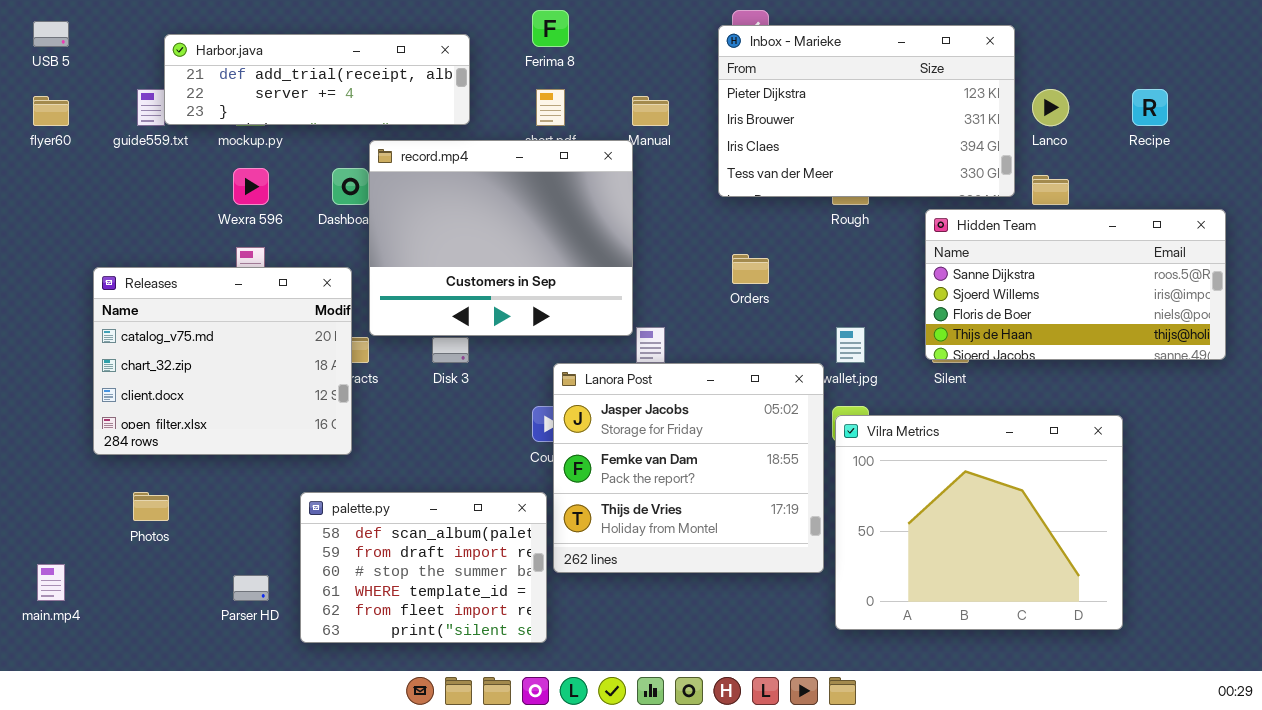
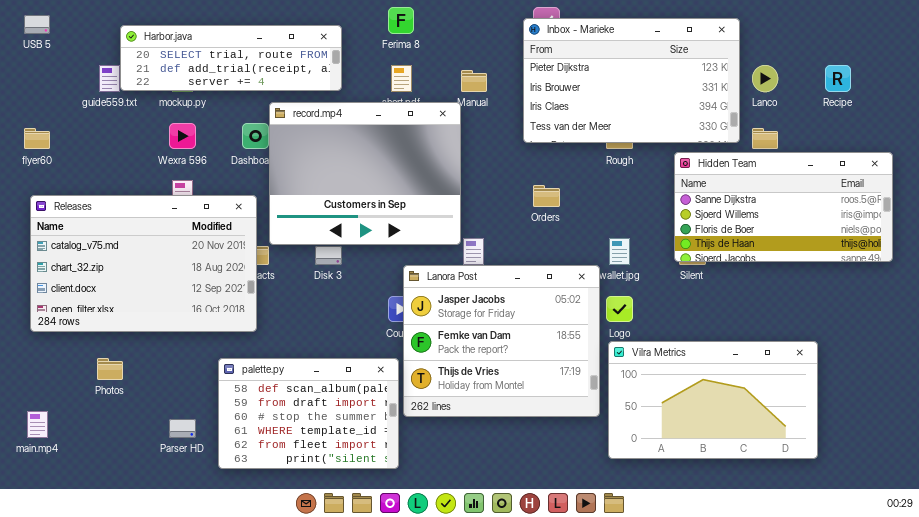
Harbor.java: [164,34,470,125] -> [120,25,342,91], scrolled up 1 row
flyer60: [33,96,69,126] -> [24,128,50,149], moved
Releases: [93,267,352,455] -> [30,195,257,332], resized
Vilra Metrics: [835,415,1123,630] -> [608,341,818,459], resized

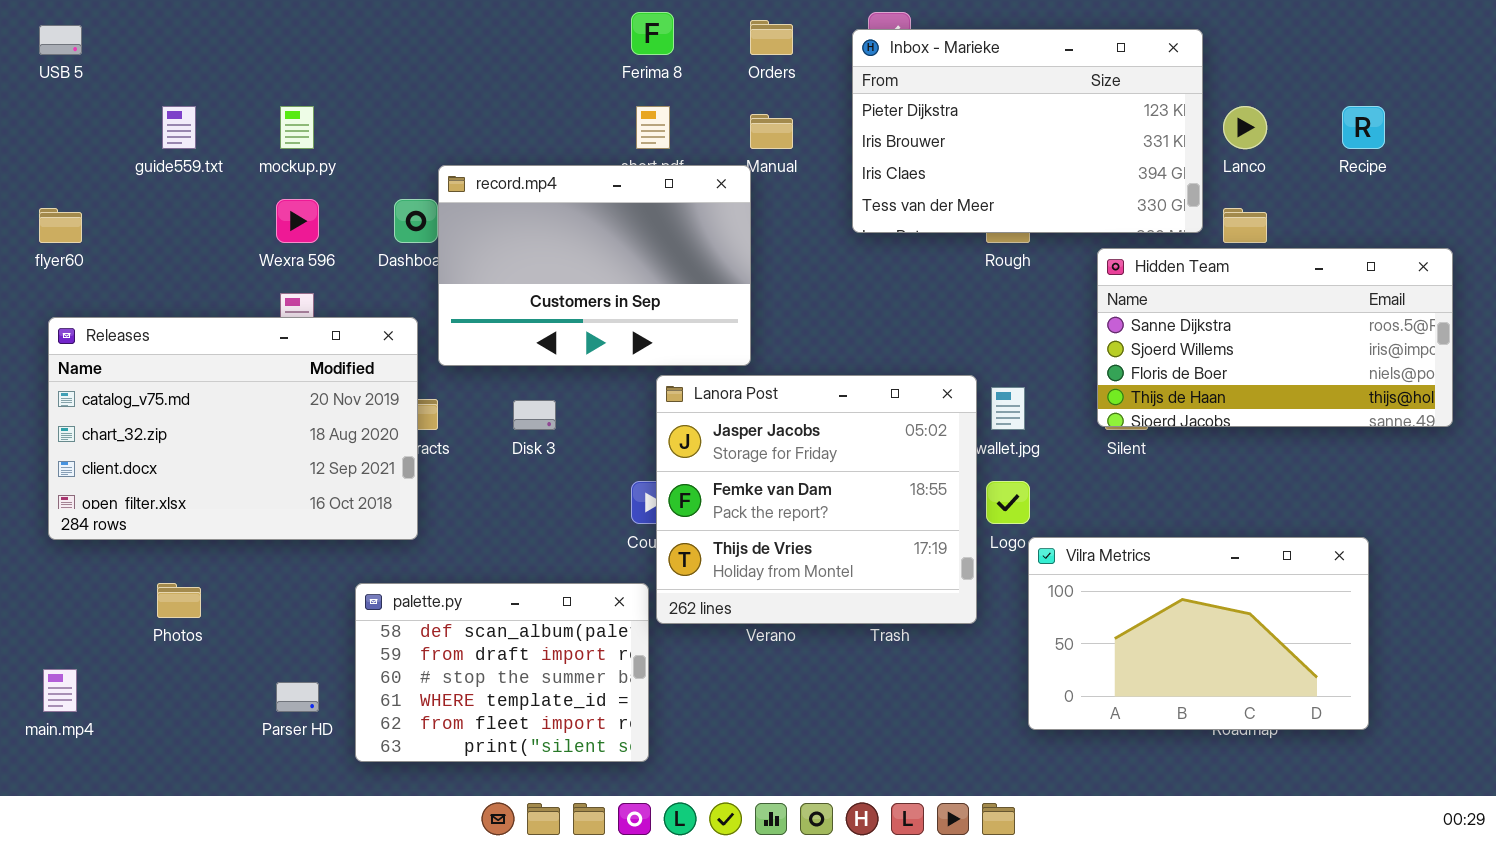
Harbor.java: [120,25,342,91] -> none, closed
record.mp4: [269,102,461,245] -> [438,165,751,366], resized
Orders: [533,185,560,207] -> [750,20,793,55], moved
Lanora Post: [403,265,600,417] -> [656,375,977,624], moved
Vilra Metrics: [608,341,818,459] -> [1028,537,1369,730], moved

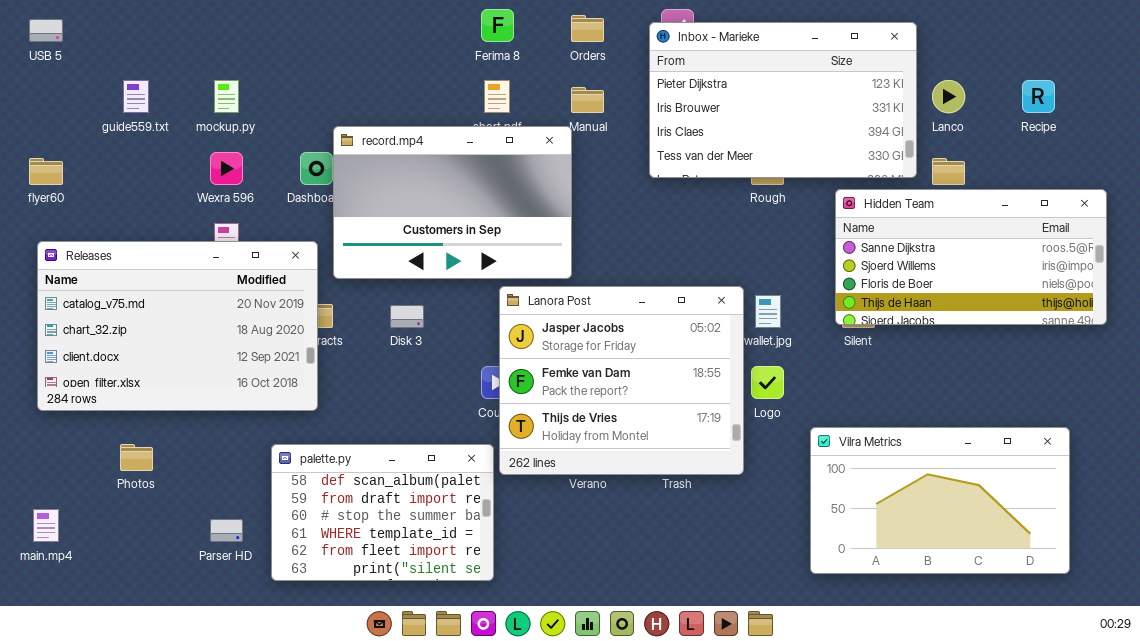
Vilra Metrics: [1028,537,1369,730] -> [810,427,1070,574], moved

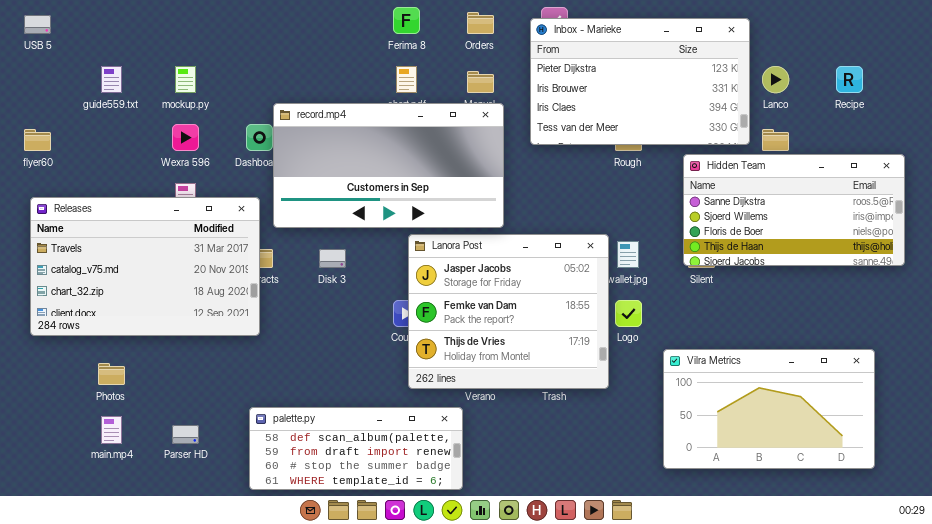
record.mp4: [333,126,572,279] -> [273,103,504,228], resized
Releases: [37,241,318,411] -> [30,197,260,336], scrolled up 1 row
palette.py: [271,444,494,581] -> [249,407,463,490], moved, resized
main.mp4: [33,509,59,542] -> [101,416,122,444], moved

